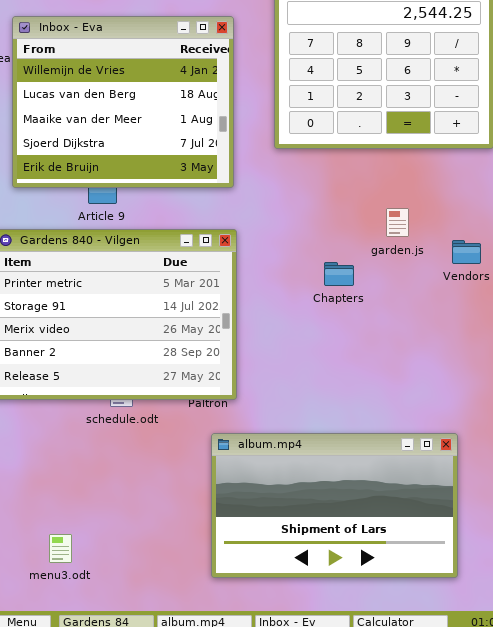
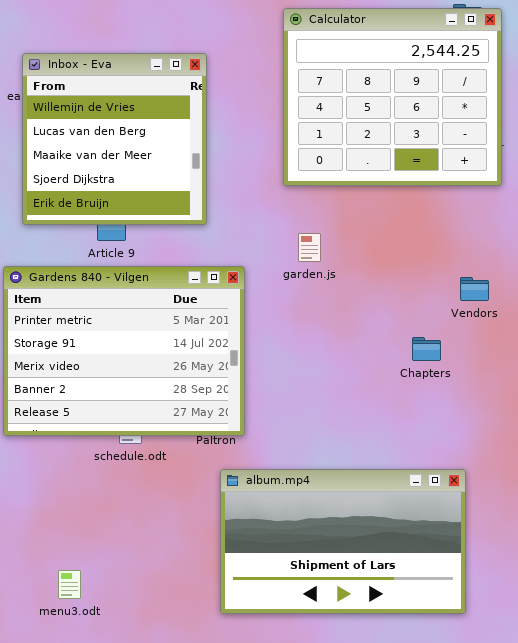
Inbox - Eva: [12,16,234,188] -> [22,53,207,225], resized
garden.js: [386,208,409,237] -> [298,233,321,262], moved
Chapters: [324,262,354,286] -> [412,337,441,361], moved

